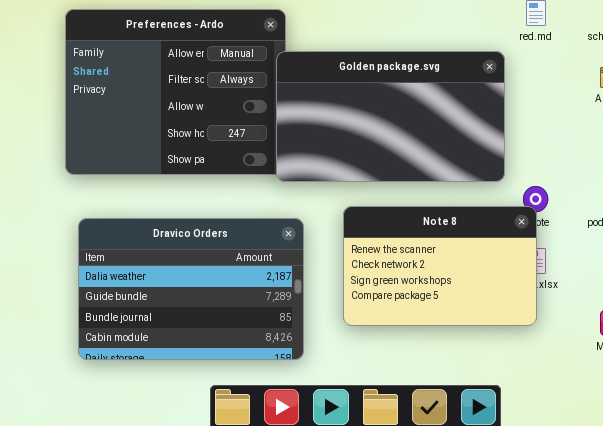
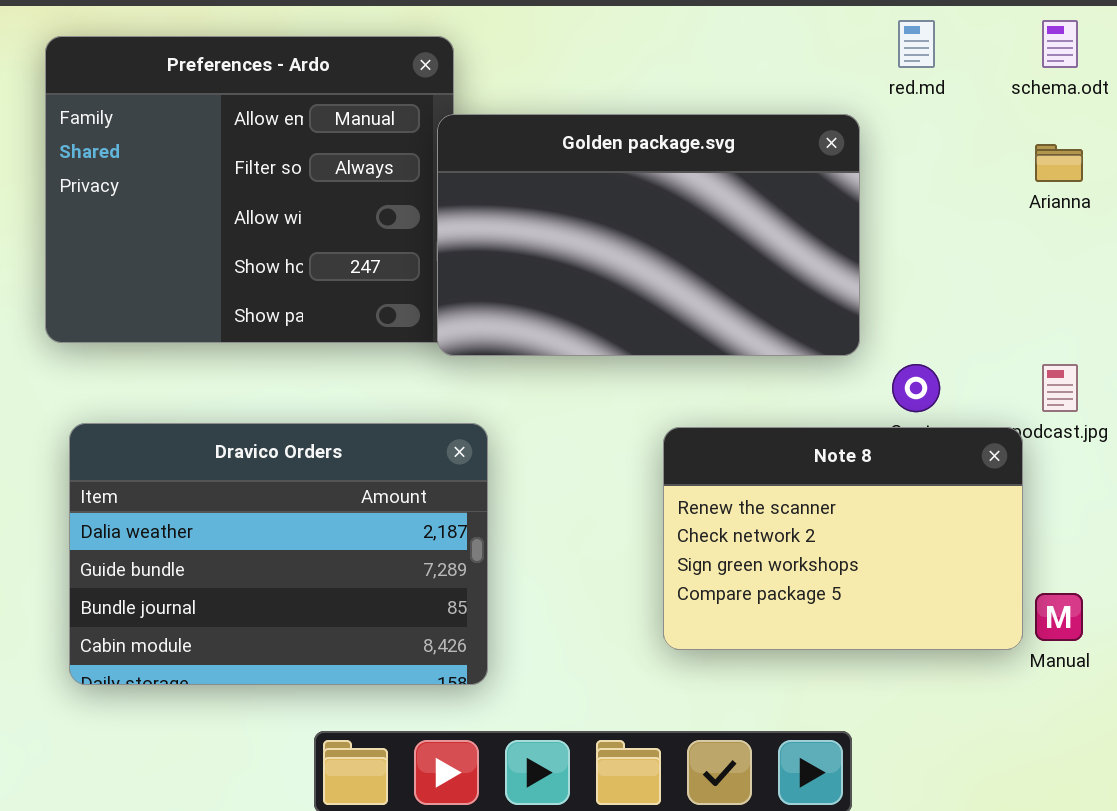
Note 8: [343,206,537,326] -> [663,427,1023,650], moved

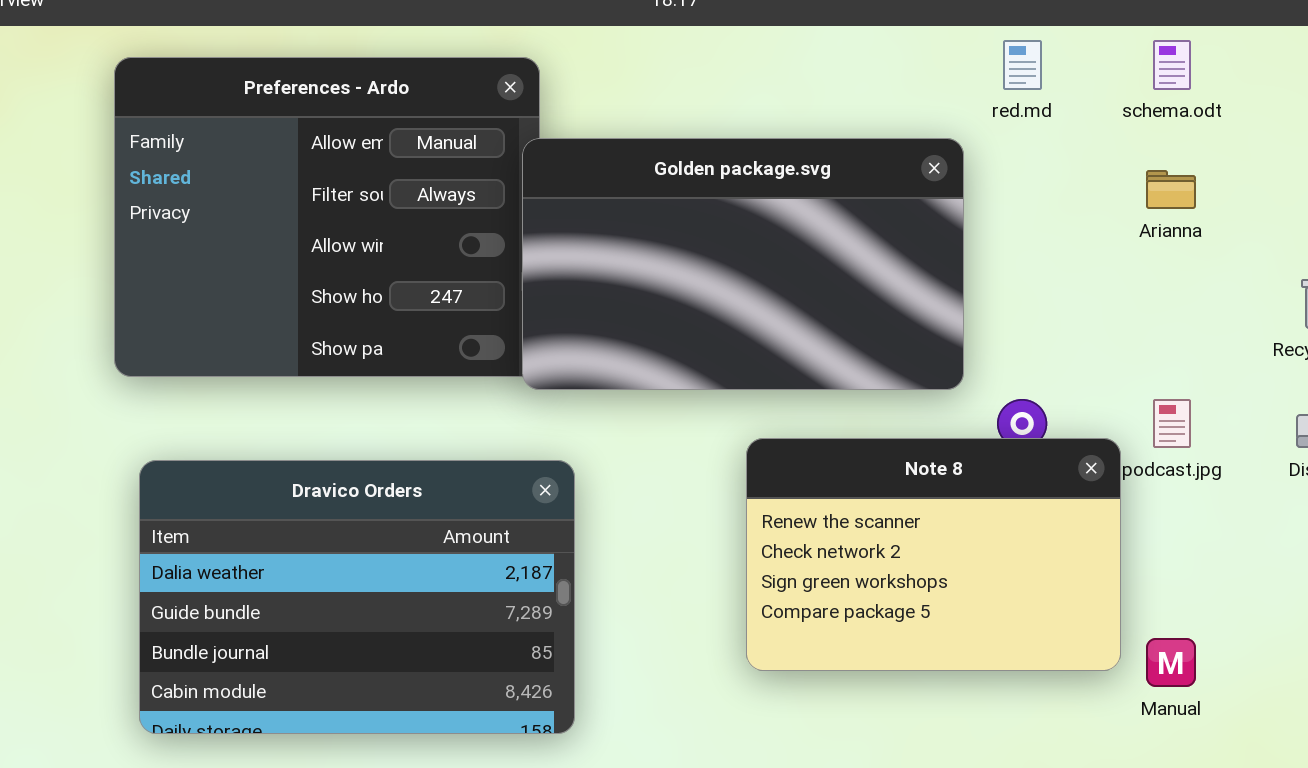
Note 8: [663,427,1023,650] -> [746,438,1121,671], moved

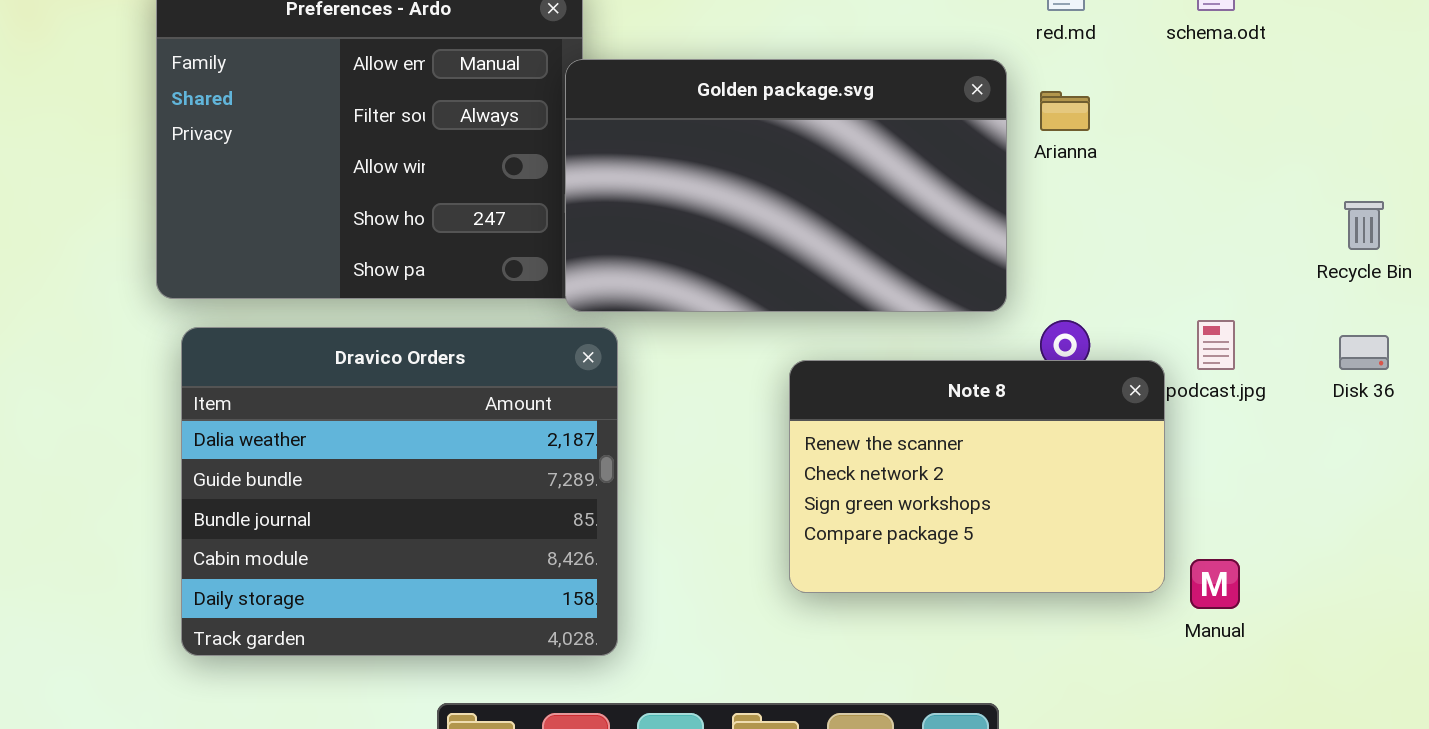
Arianna: [1146,170,1196,209] -> [1040,91,1090,131], moved
Dravico Orders: [139,460,575,734] -> [181,327,618,656], resized

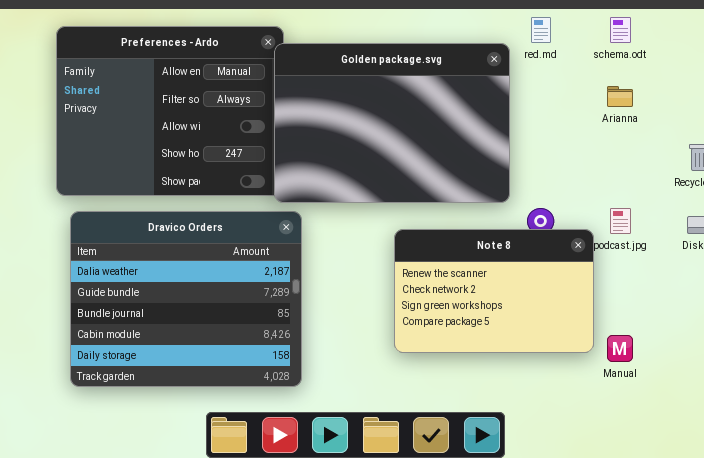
Golden package.svg: [565,59,1007,312] -> [274,43,510,203], resized
Arianna: [1040,91,1090,131] -> [607,86,633,107], moved

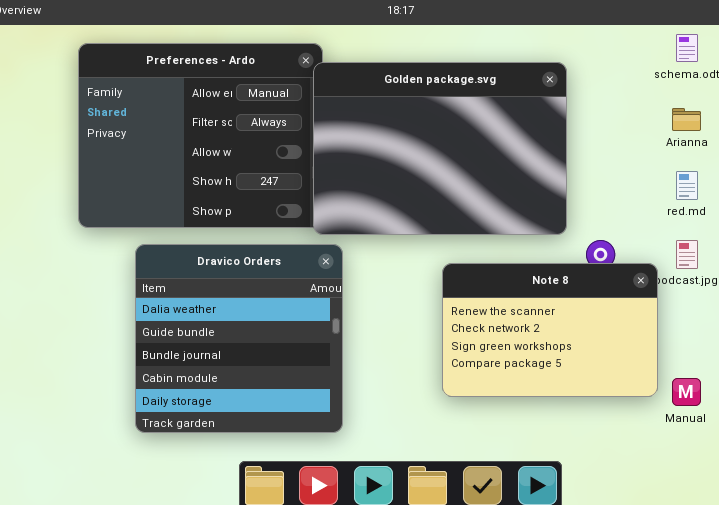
red.md: [531,17,551,43] -> [676,171,698,200], moved
Dravico Orders: [70,211,302,387] -> [135,244,343,433], resized

